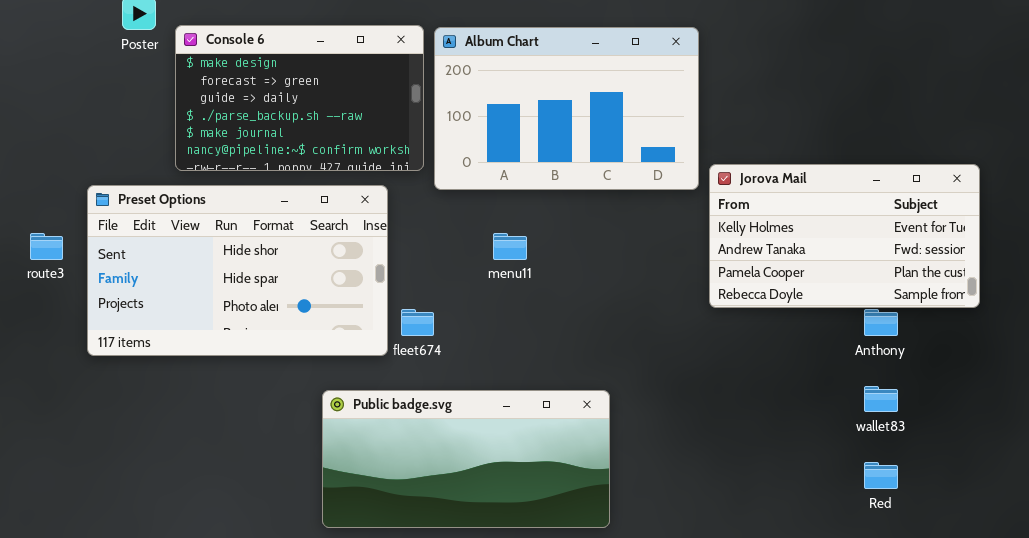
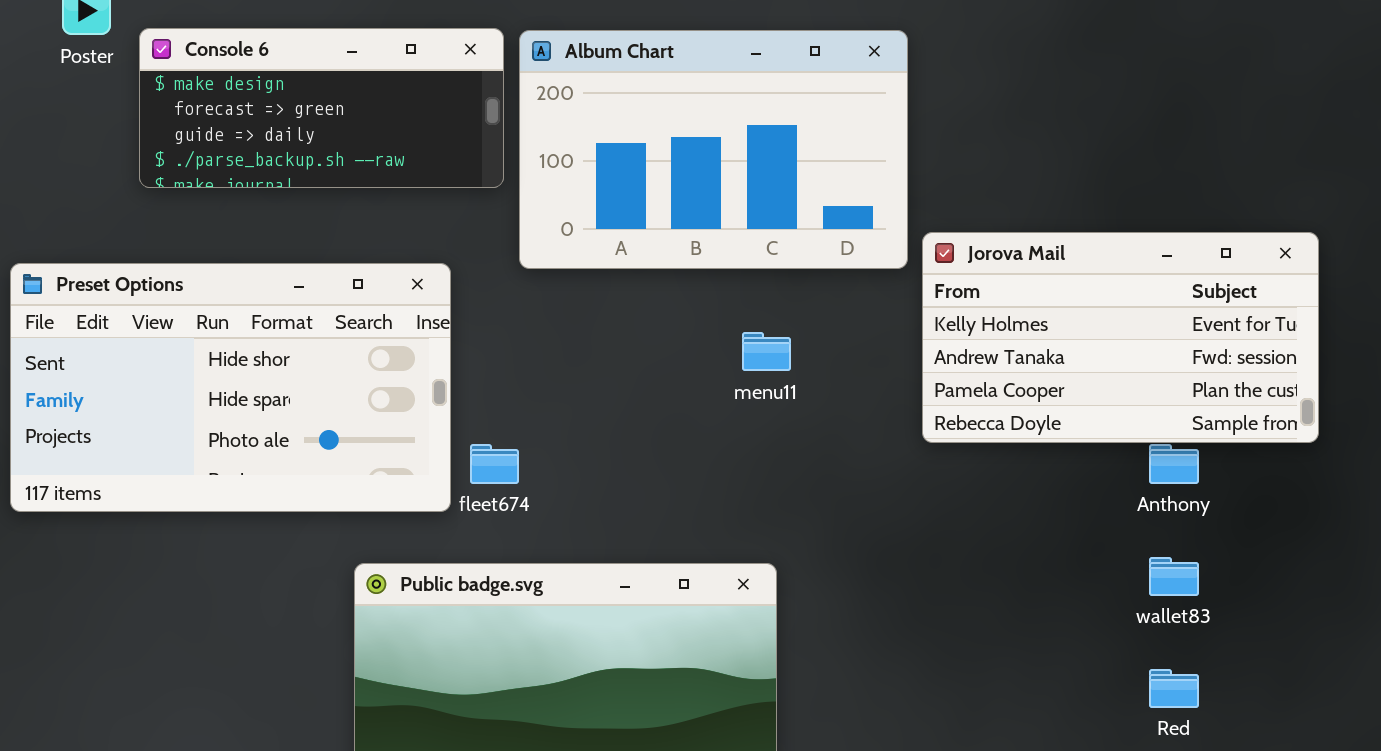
Console 6: [175,25,424,171] -> [139,28,504,188], resized
menu11: [493,233,527,260] -> [742,332,791,371], moved

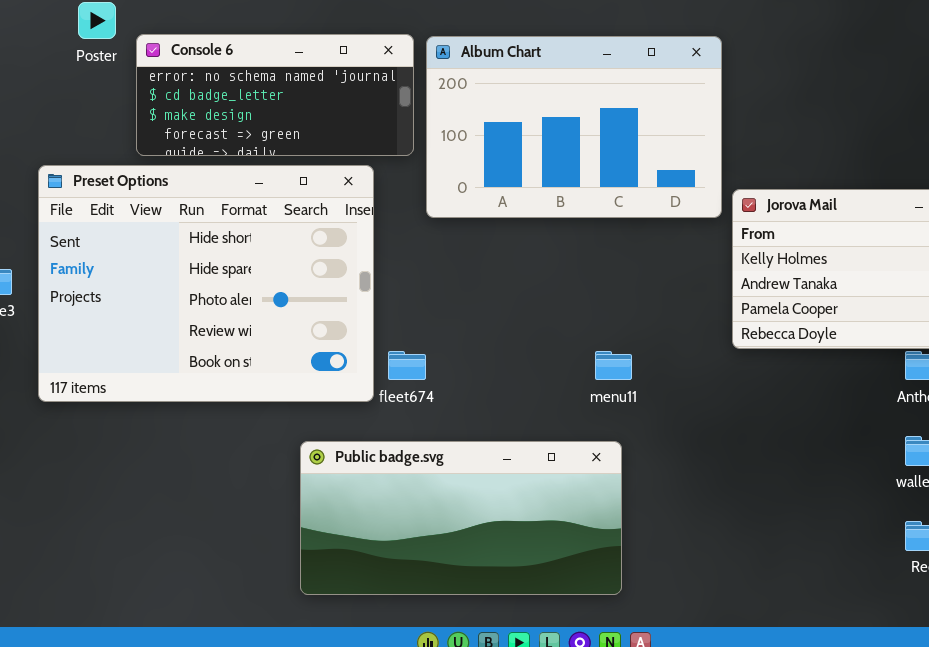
Console 6: [139,28,504,188] -> [136,34,414,156], scrolled up 2 rows
Preset Options: [10,263,451,512] -> [38,165,374,402], resized
menu11: [742,332,791,371] -> [595,351,632,380], moved

